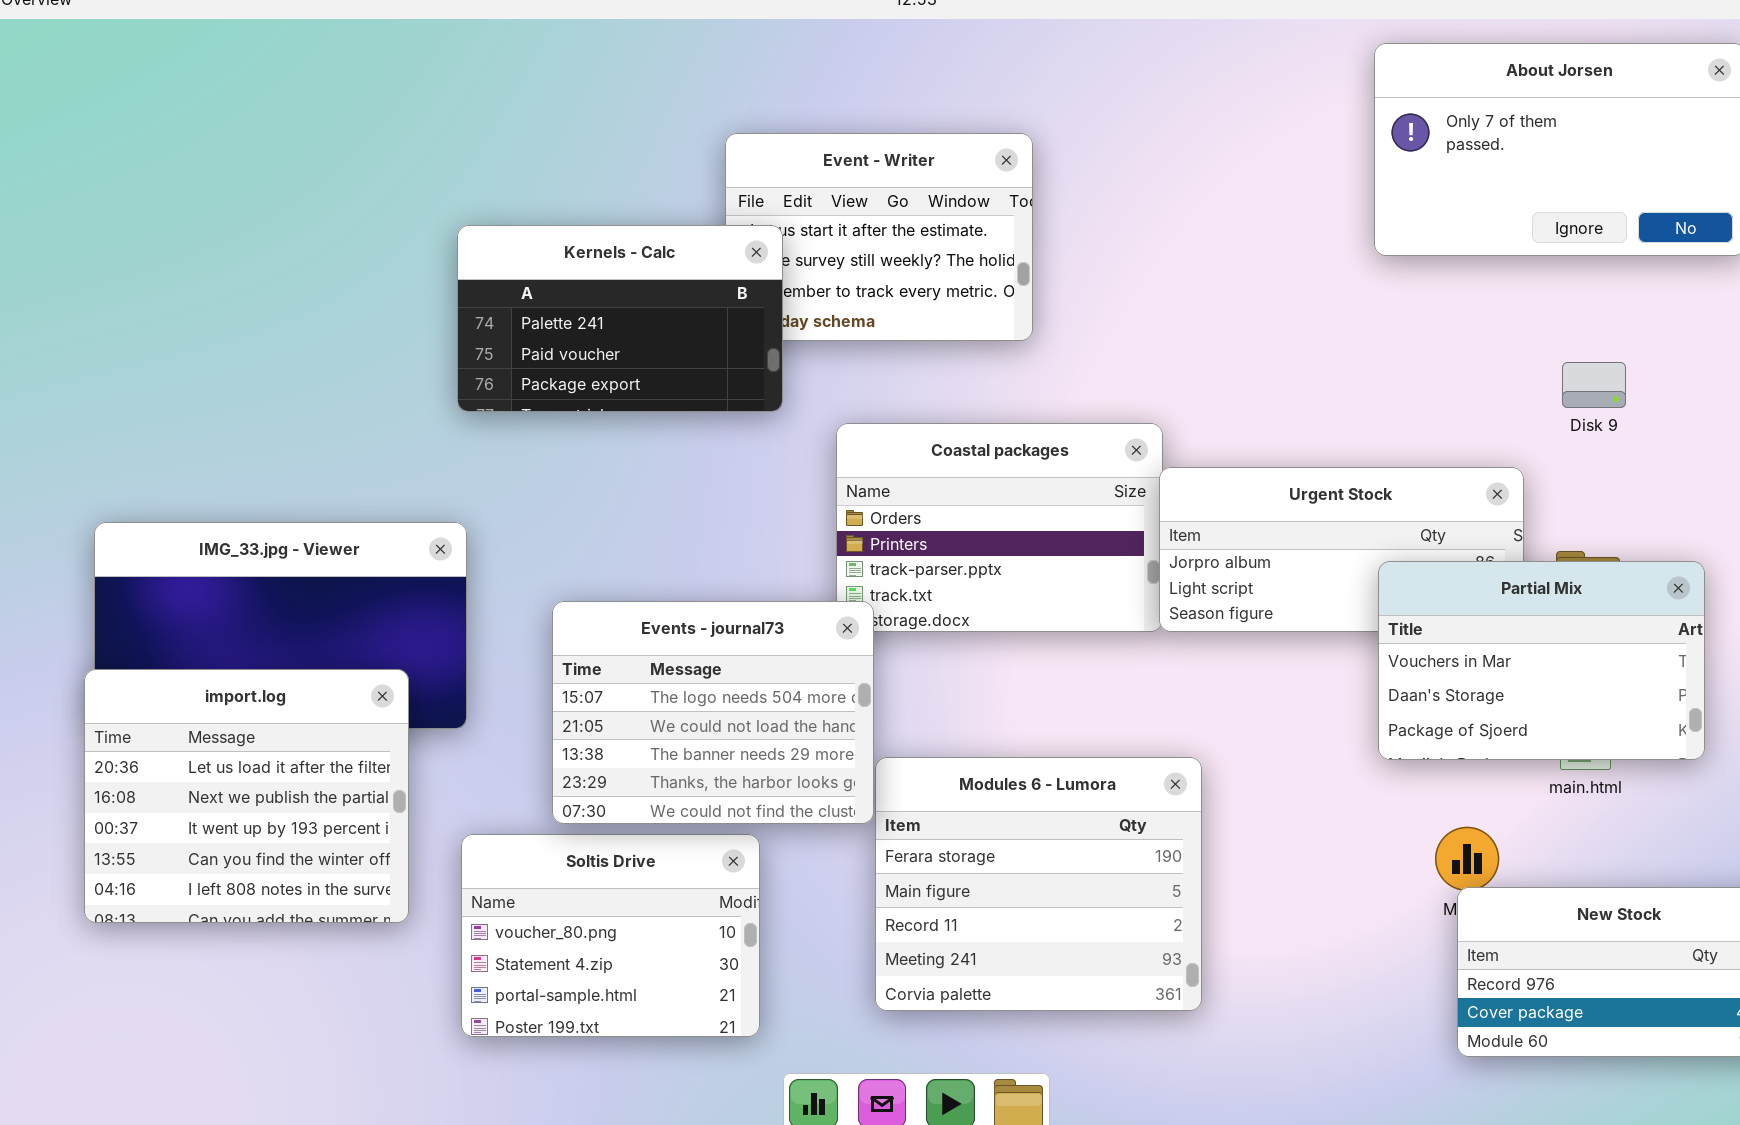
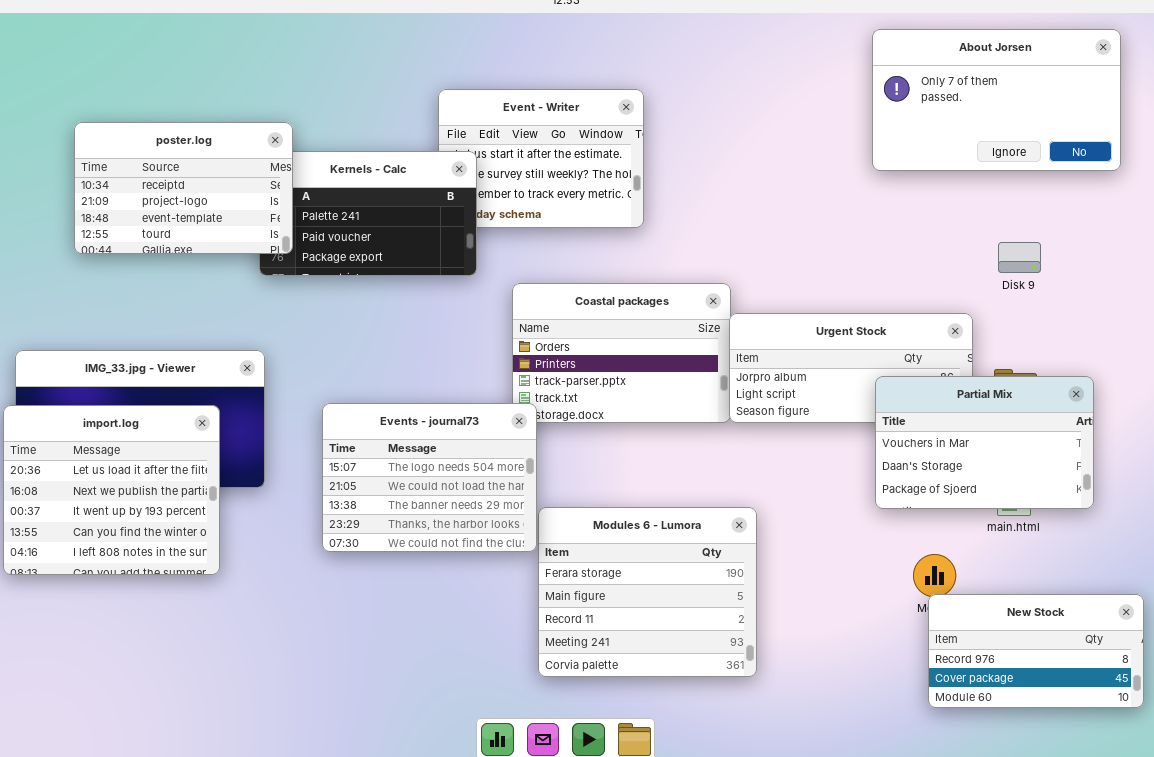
poster.log: none -> [74,122,293,254], opened
import.log: [84,669,409,923] -> [3,405,220,575], moved
Soltis Drive: [461,834,760,1037] -> none, closed

